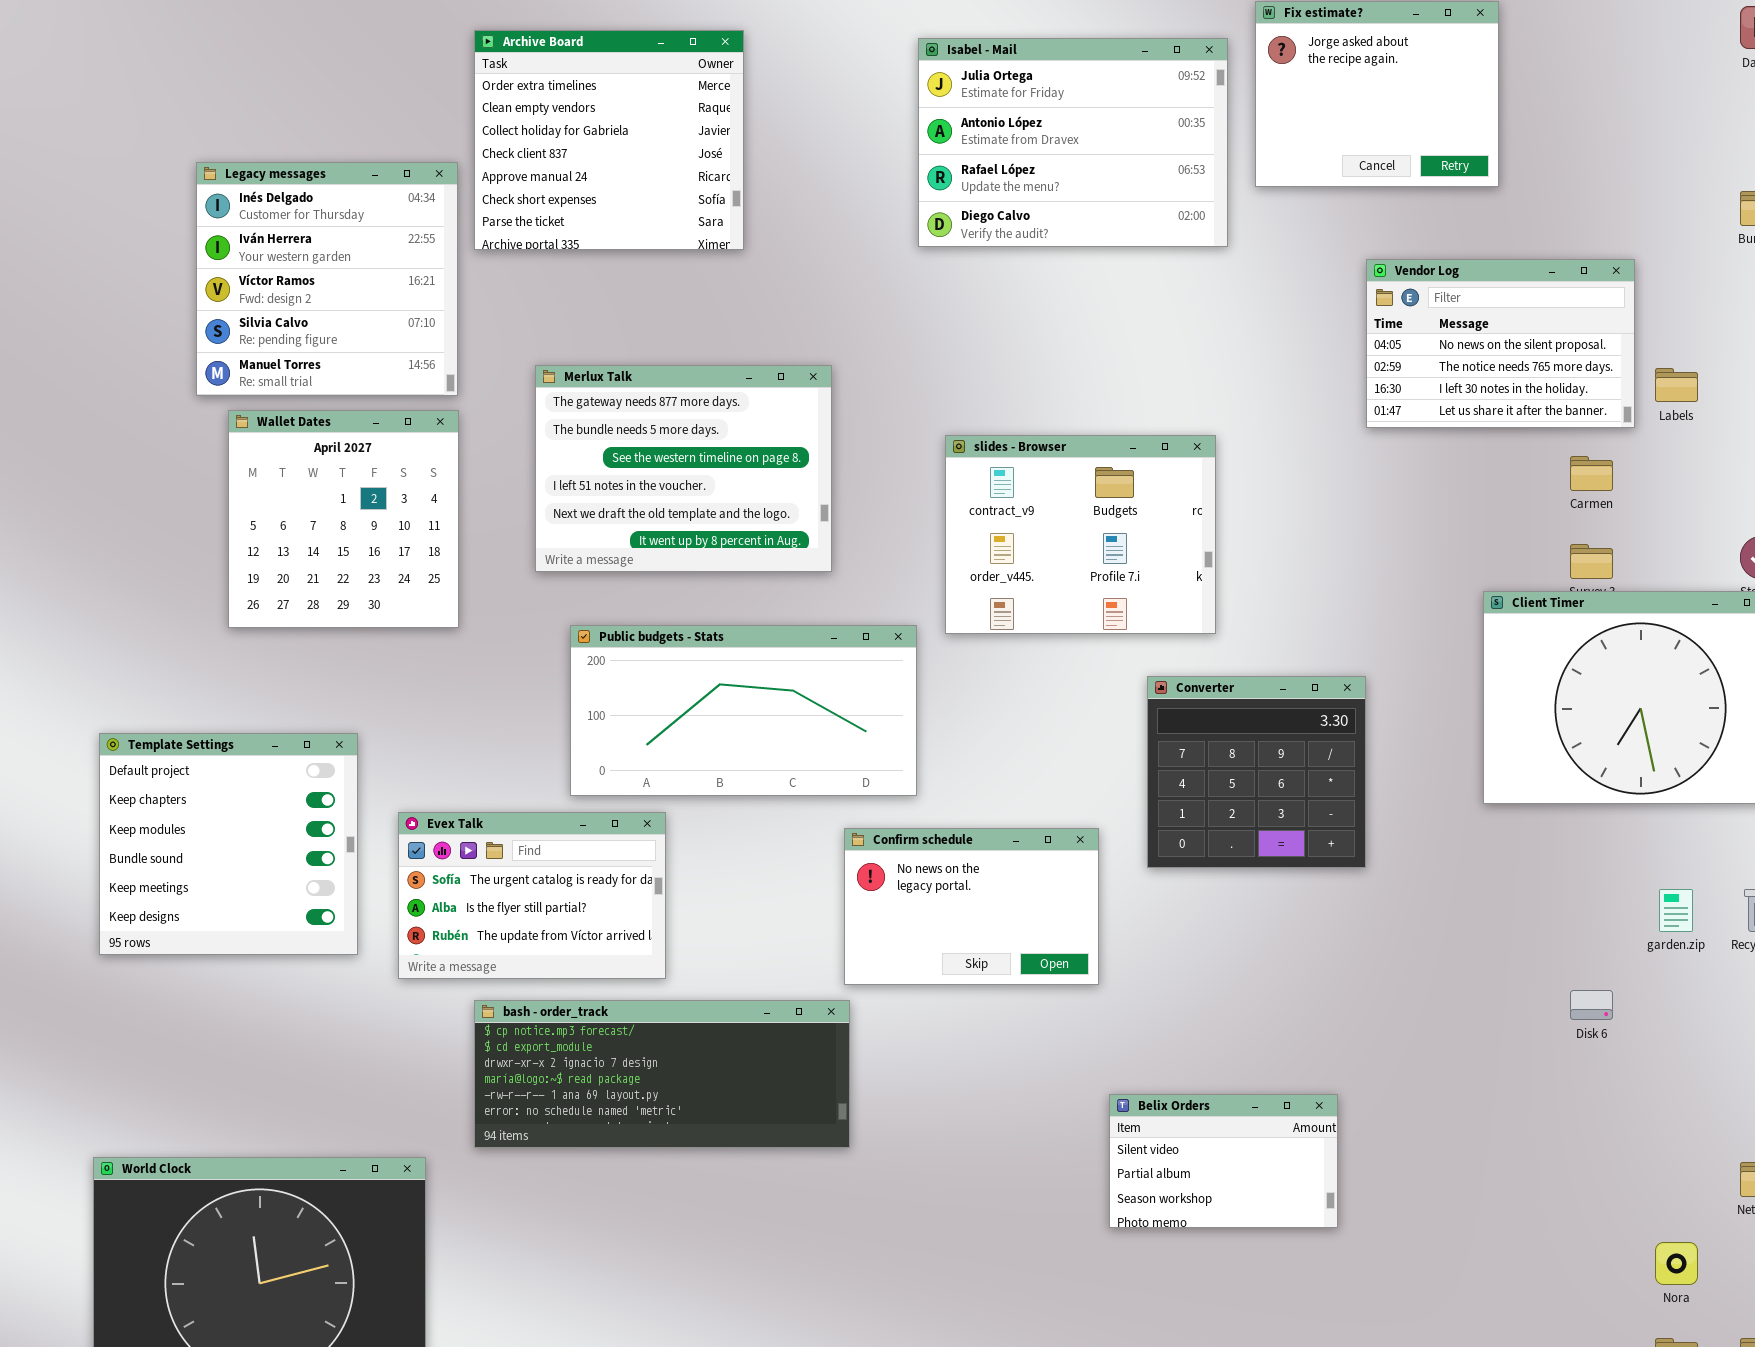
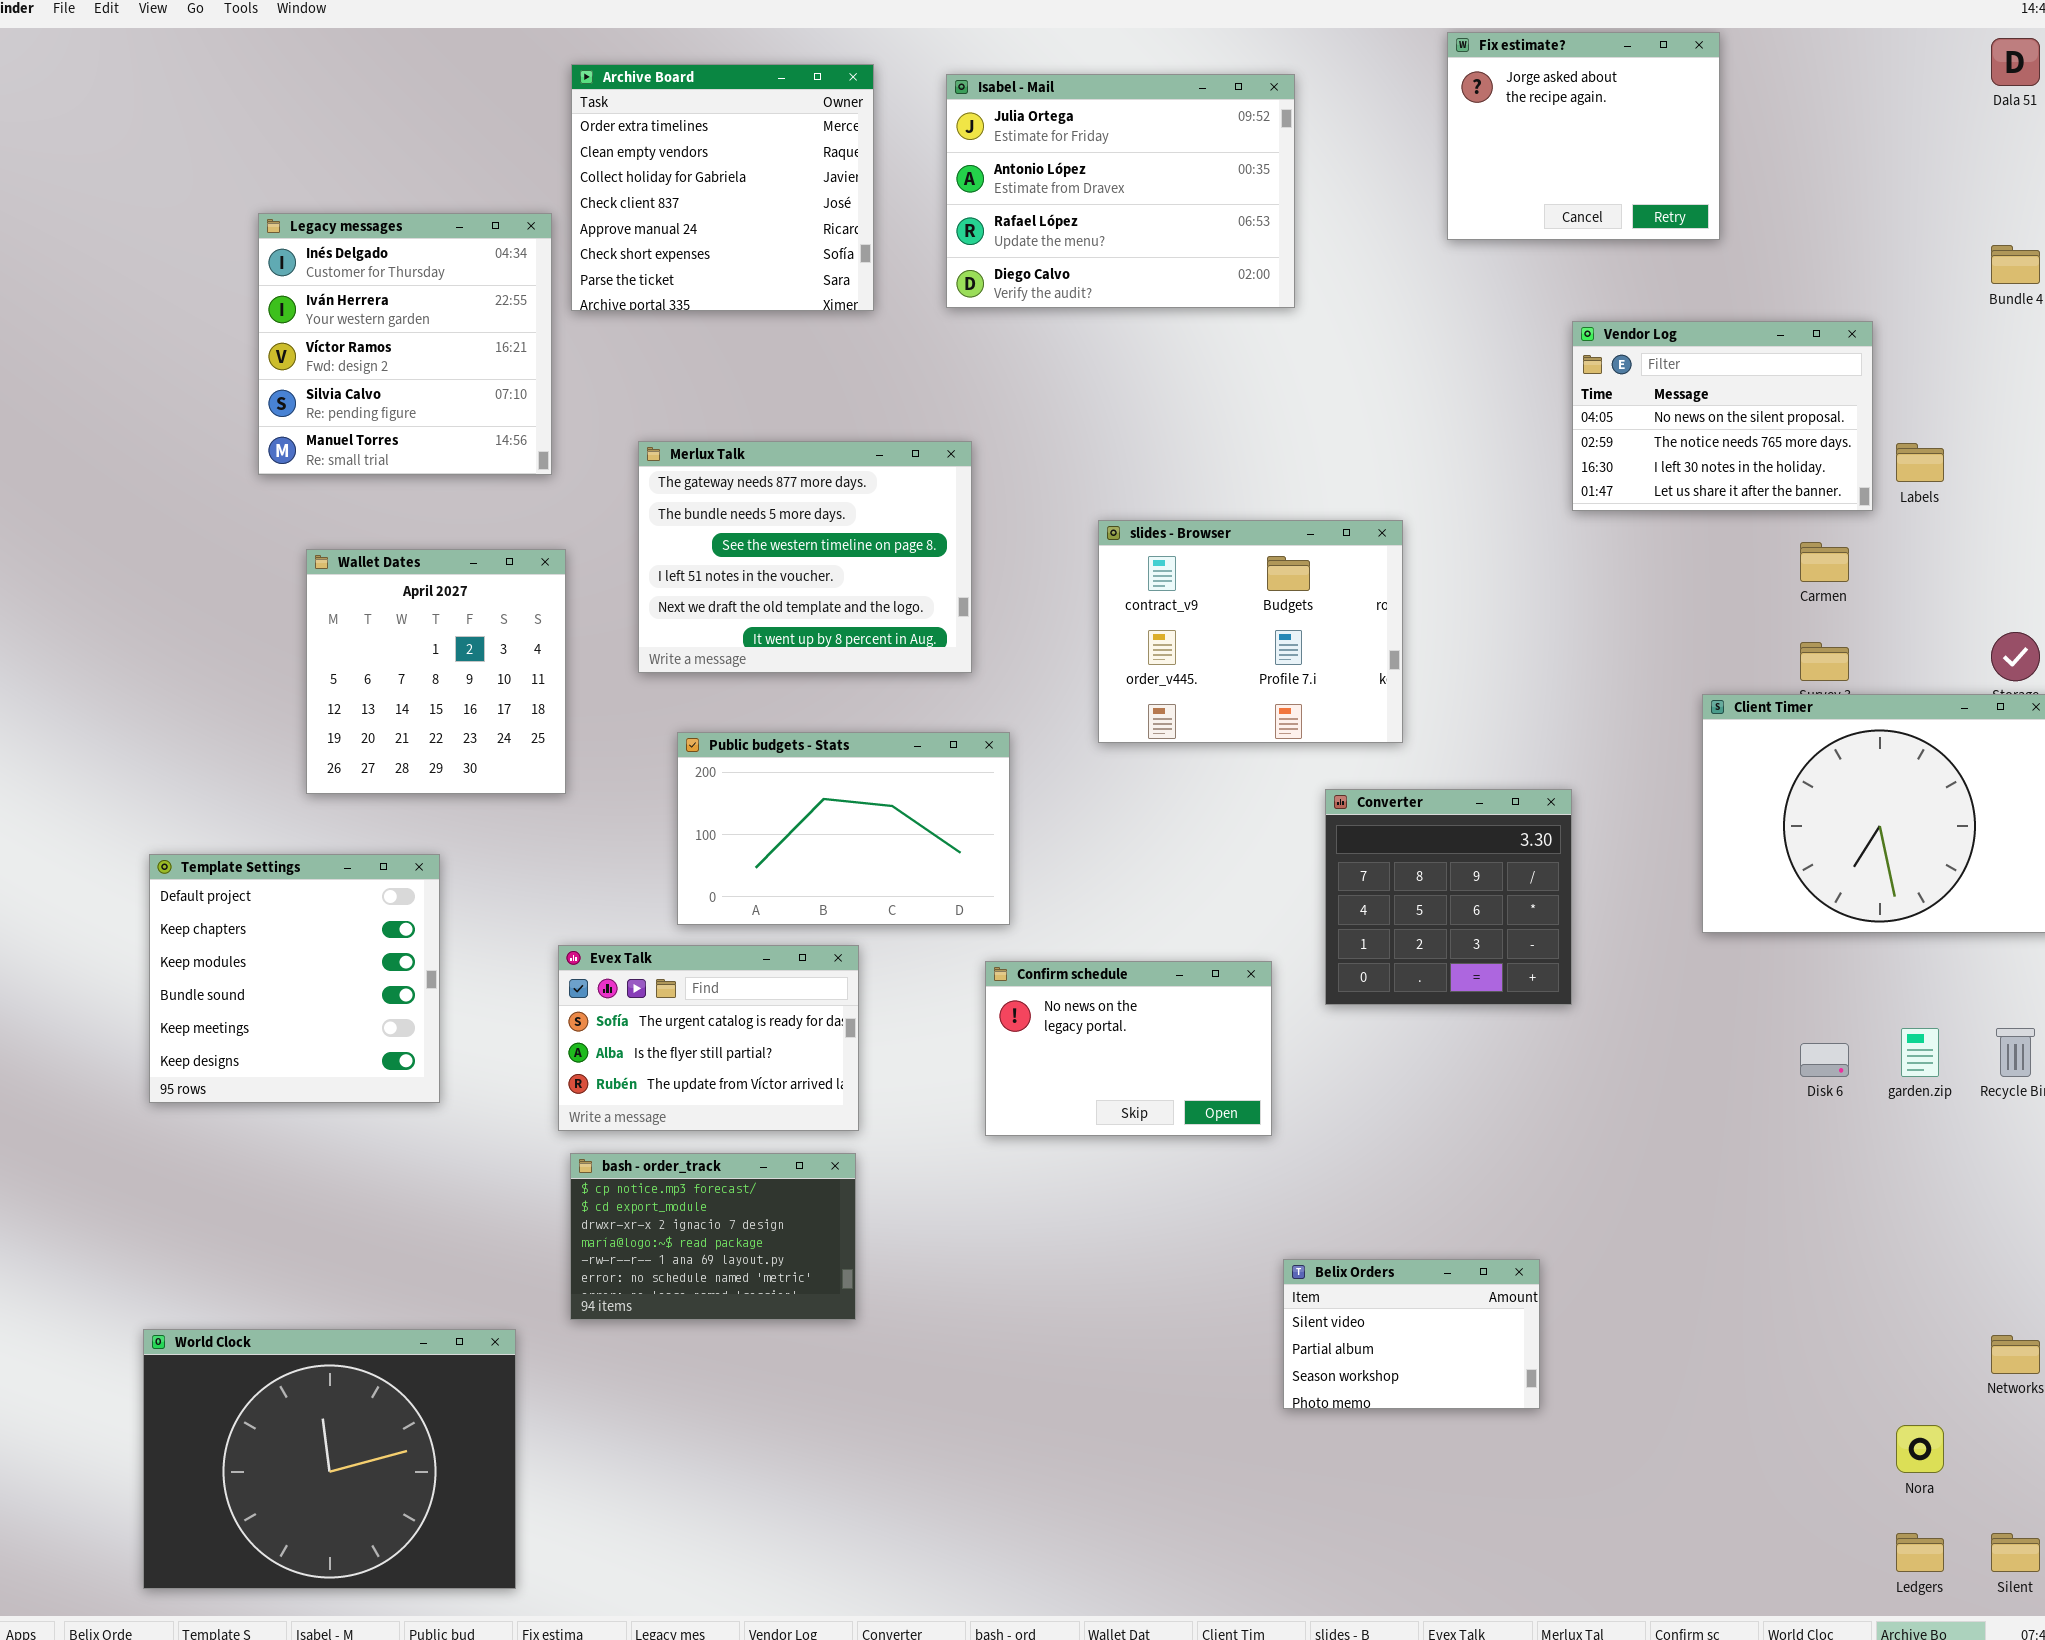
Isabel - Mail: [918,38,1228,247] -> [946,74,1295,308], moved
Wallet Dates: [228,410,459,628] -> [306,549,566,794], moved
Public budgets - Stats: [570,625,917,796] -> [677,732,1010,925], resized
Evex Talk: [398,812,666,979] -> [558,945,859,1131], moved
Disk 6: [1570,990,1613,1020] -> [1800,1043,1849,1077], moved
bash - order_track: [474,1000,850,1148] -> [570,1153,856,1320], resized

